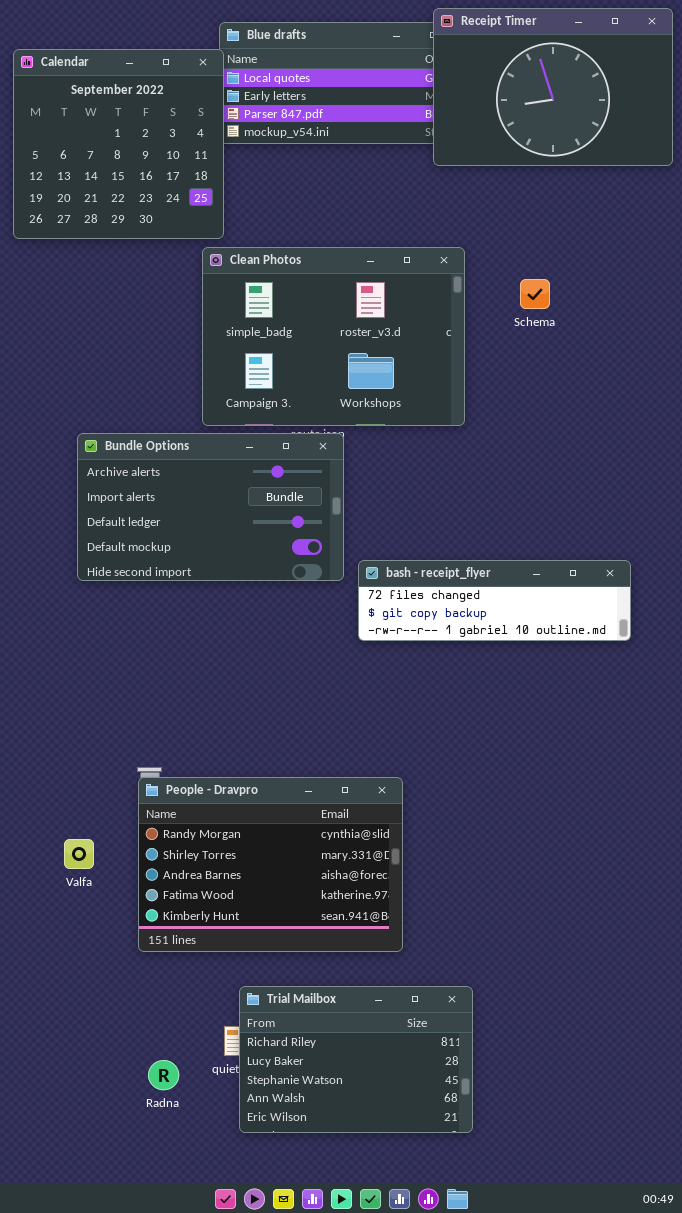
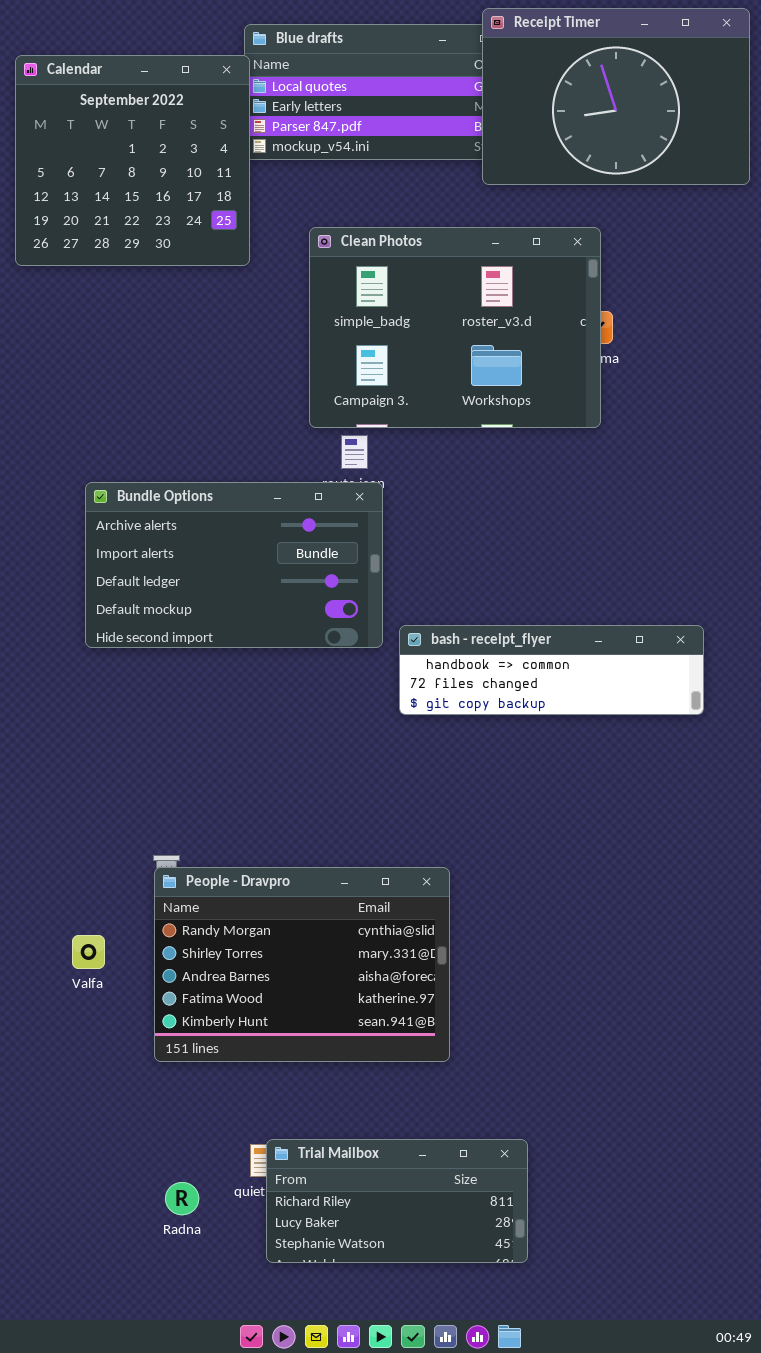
Clean Photos: [202,247,465,426] -> [309,227,601,428], moved
bash - receipt_flyer: [358,560,631,641] -> [399,625,704,715], scrolled up 1 row
Trial Mailbox: [239,986,473,1133] -> [266,1139,528,1263], resized

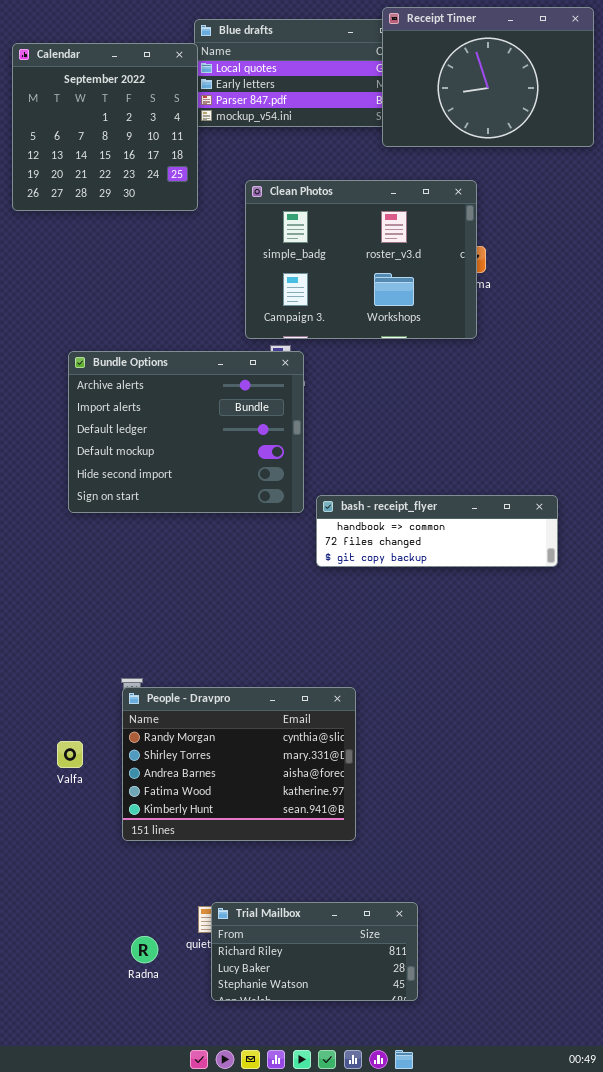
Bundle Options: [85,482,383,648] -> [68,351,304,513], resized

